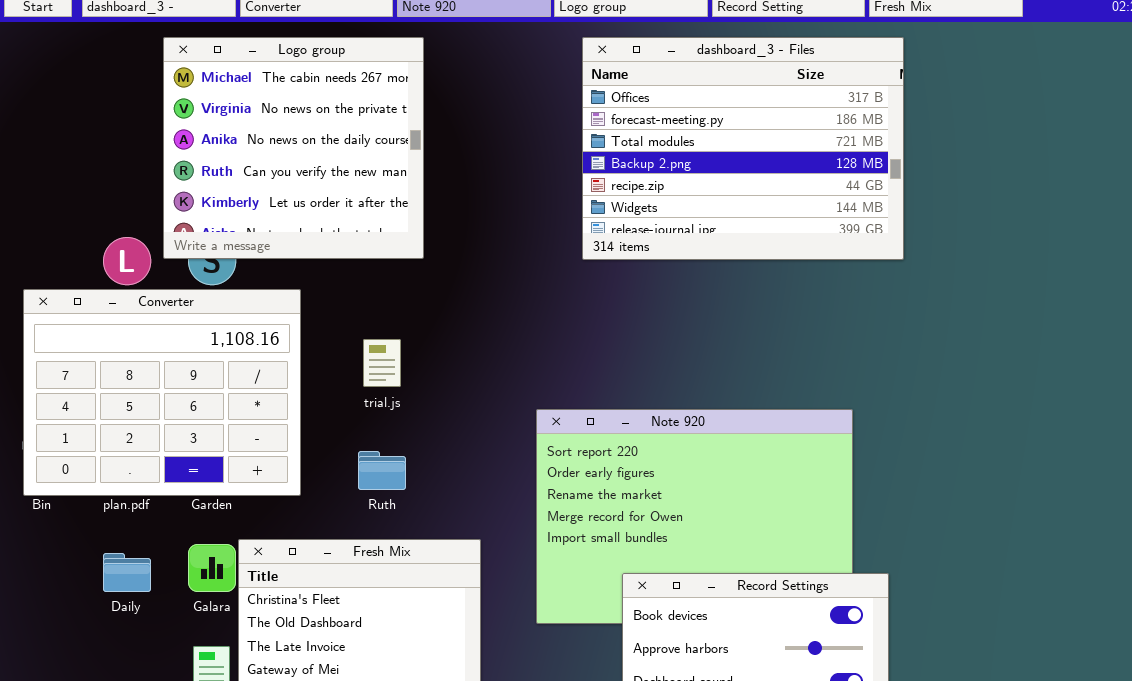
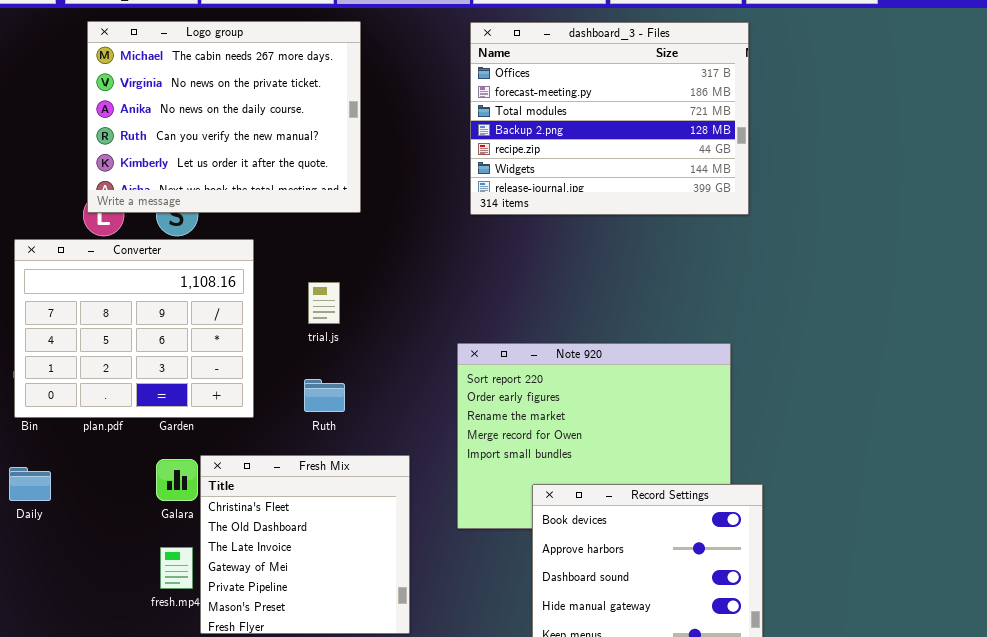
Logo group: [163,37,424,259] -> [87,21,361,213], resized
dashboard_3 - Files: [582,37,904,260] -> [470,22,749,215], moved
Daily: [103,553,151,592] -> [9,467,51,501], moved

